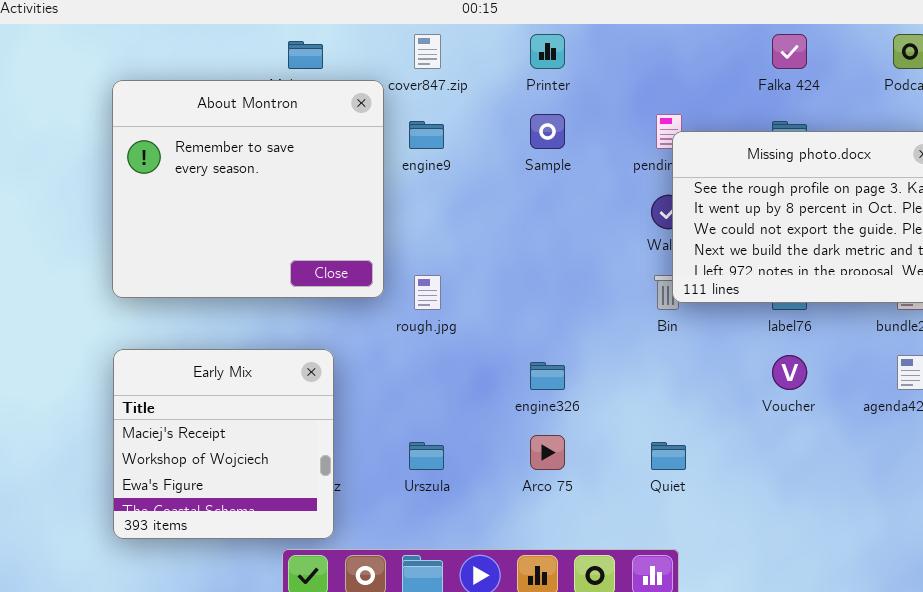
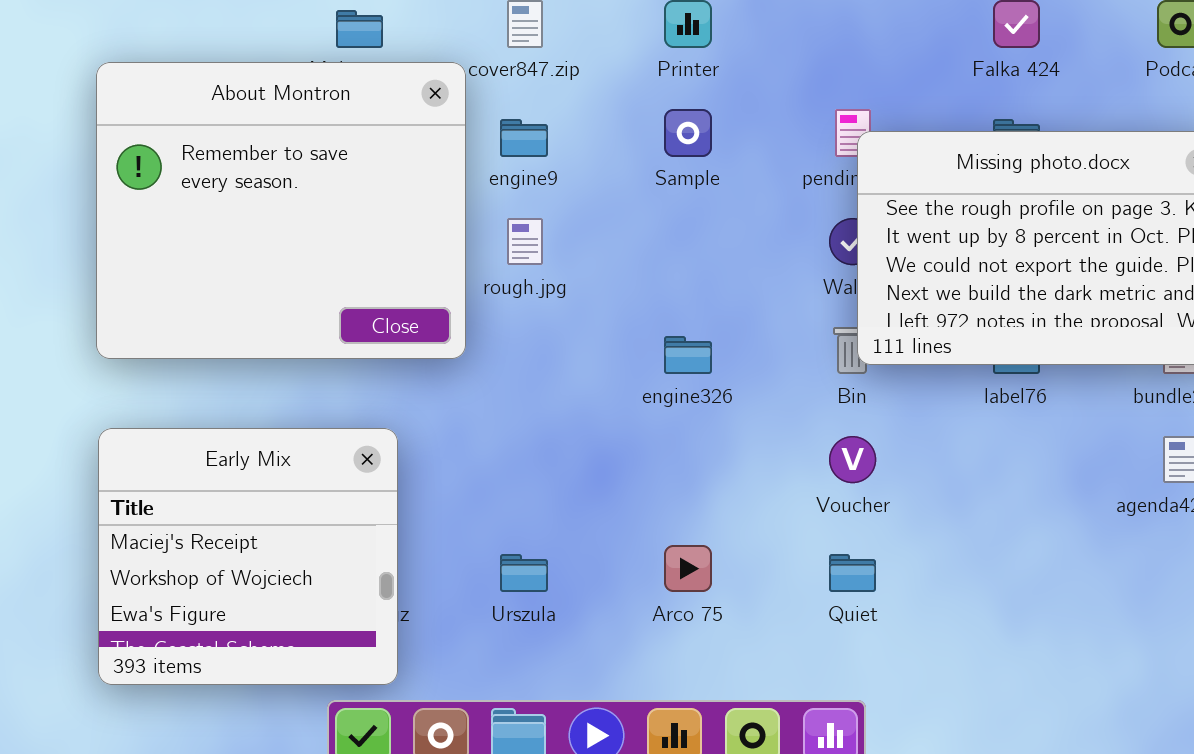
rough.jpg: [414,275,441,310] -> [507,218,543,265], moved
Voucher: [772,355,807,390] -> [829,436,876,483], moved
engine326: [530,362,565,390] -> [664,336,712,374], moved

